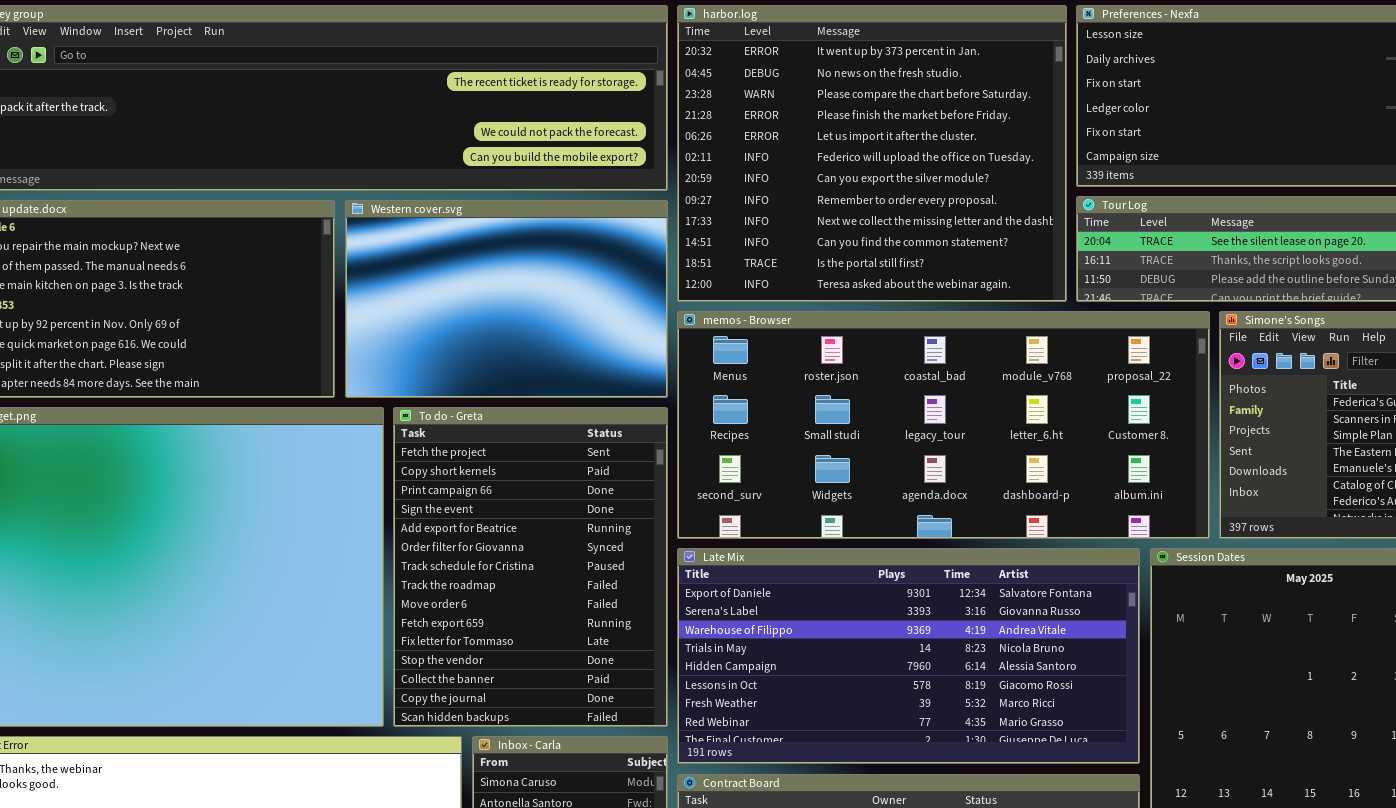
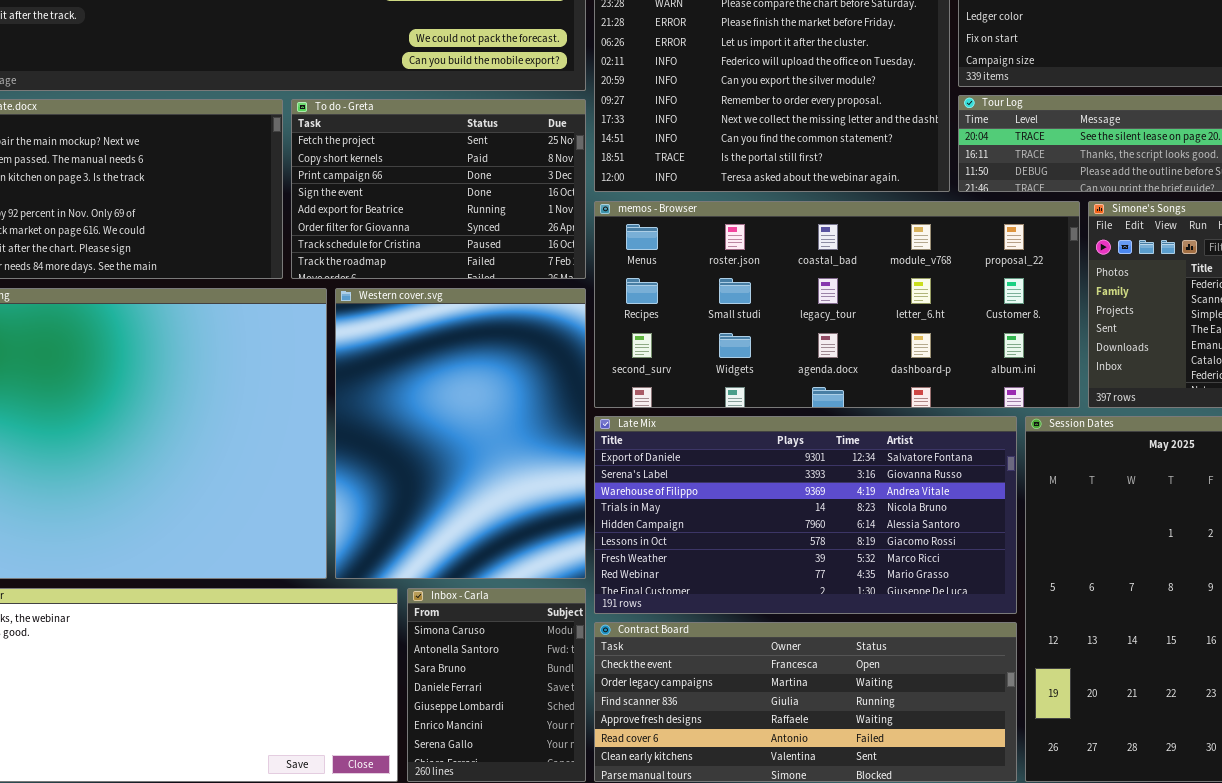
Western cover.svg: [345,200,668,398] -> [335,288,586,579], moved, resized
To do - Greta: [393,407,668,727] -> [291,99,586,279], moved, resized

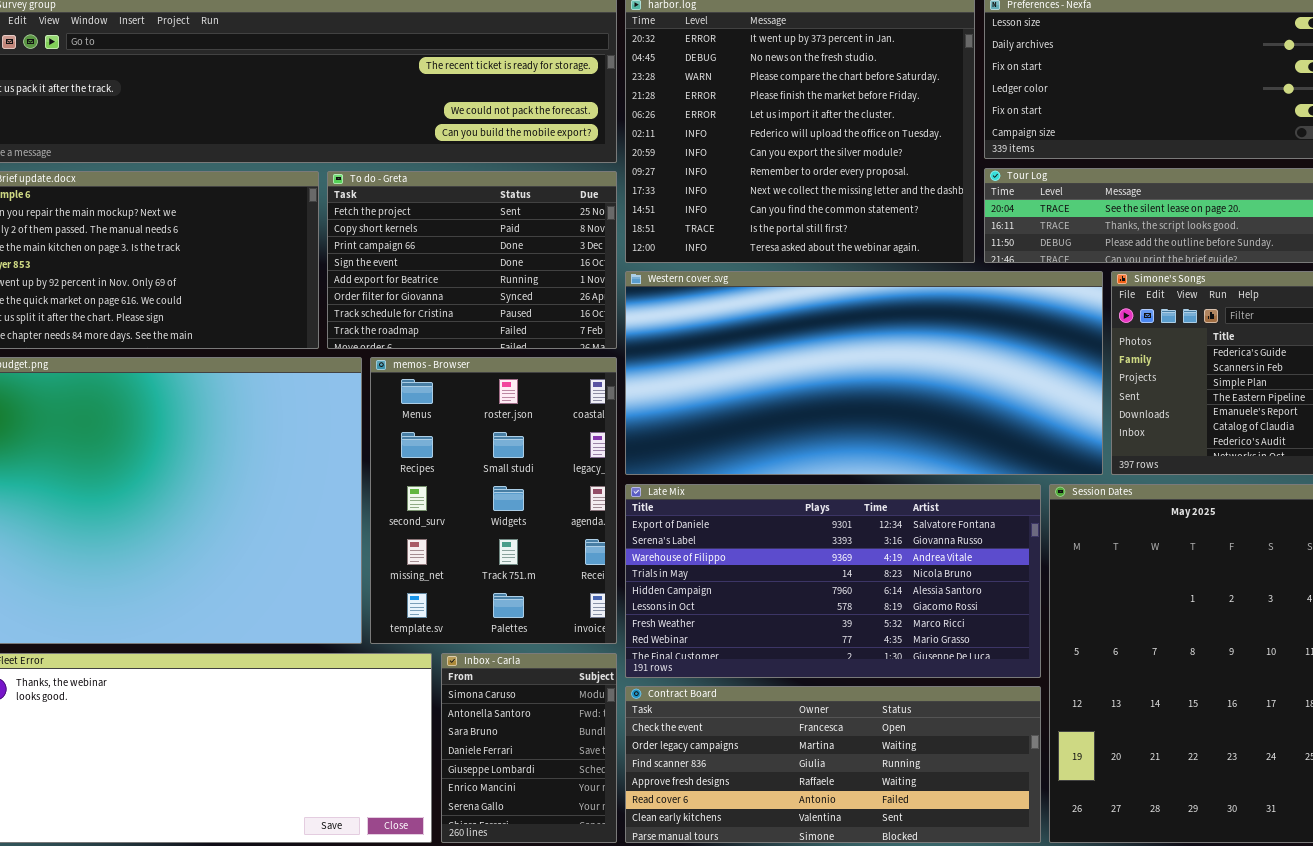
memos - Browser: [594,201,1080,408] -> [370,357,617,644], moved, resized
Western cover.svg: [335,288,586,579] -> [625,271,1103,475], moved, resized

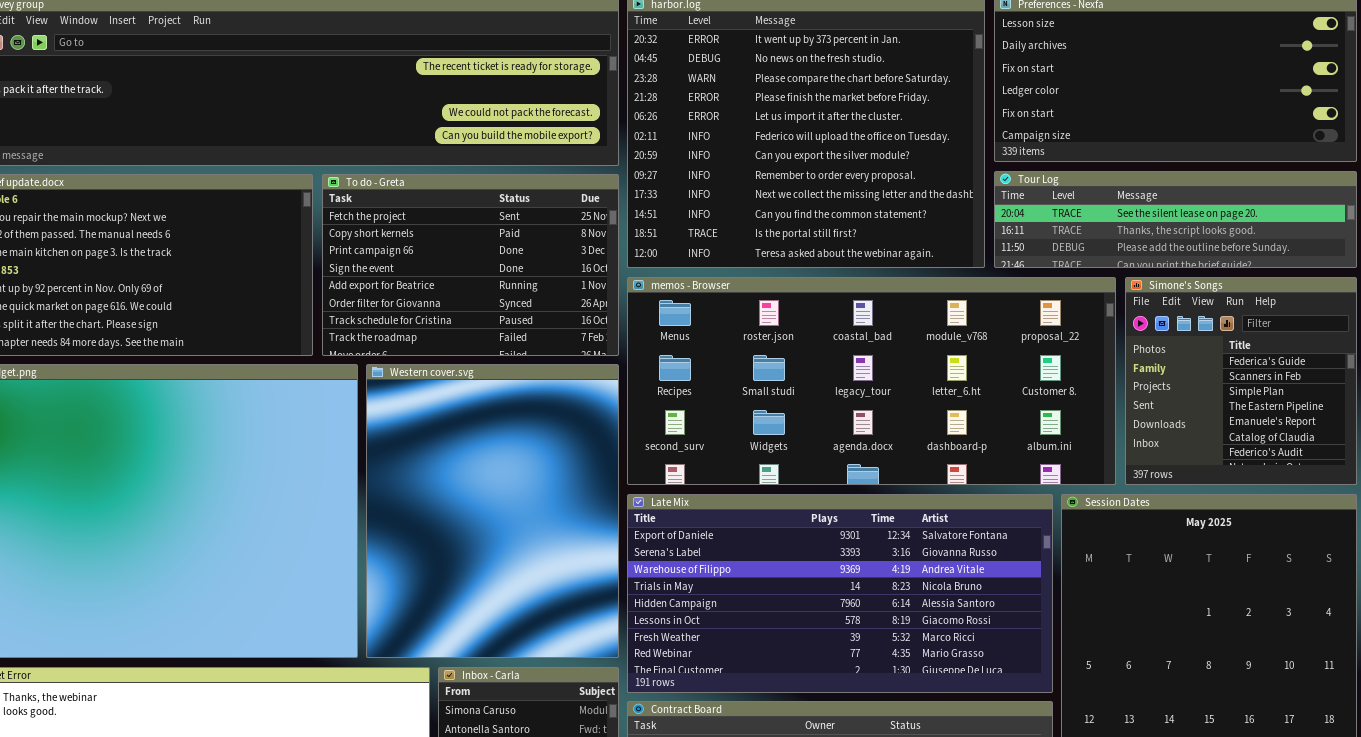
Western cover.svg: [625,271,1103,475] -> [366,364,619,658], moved, resized
memos - Browser: [370,357,617,644] -> [627,277,1116,485], moved, resized

